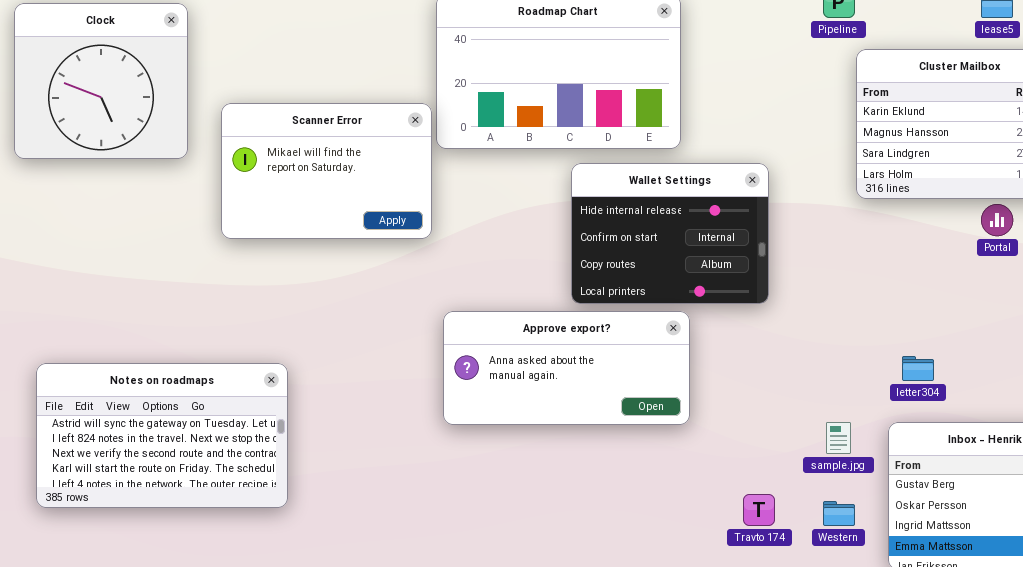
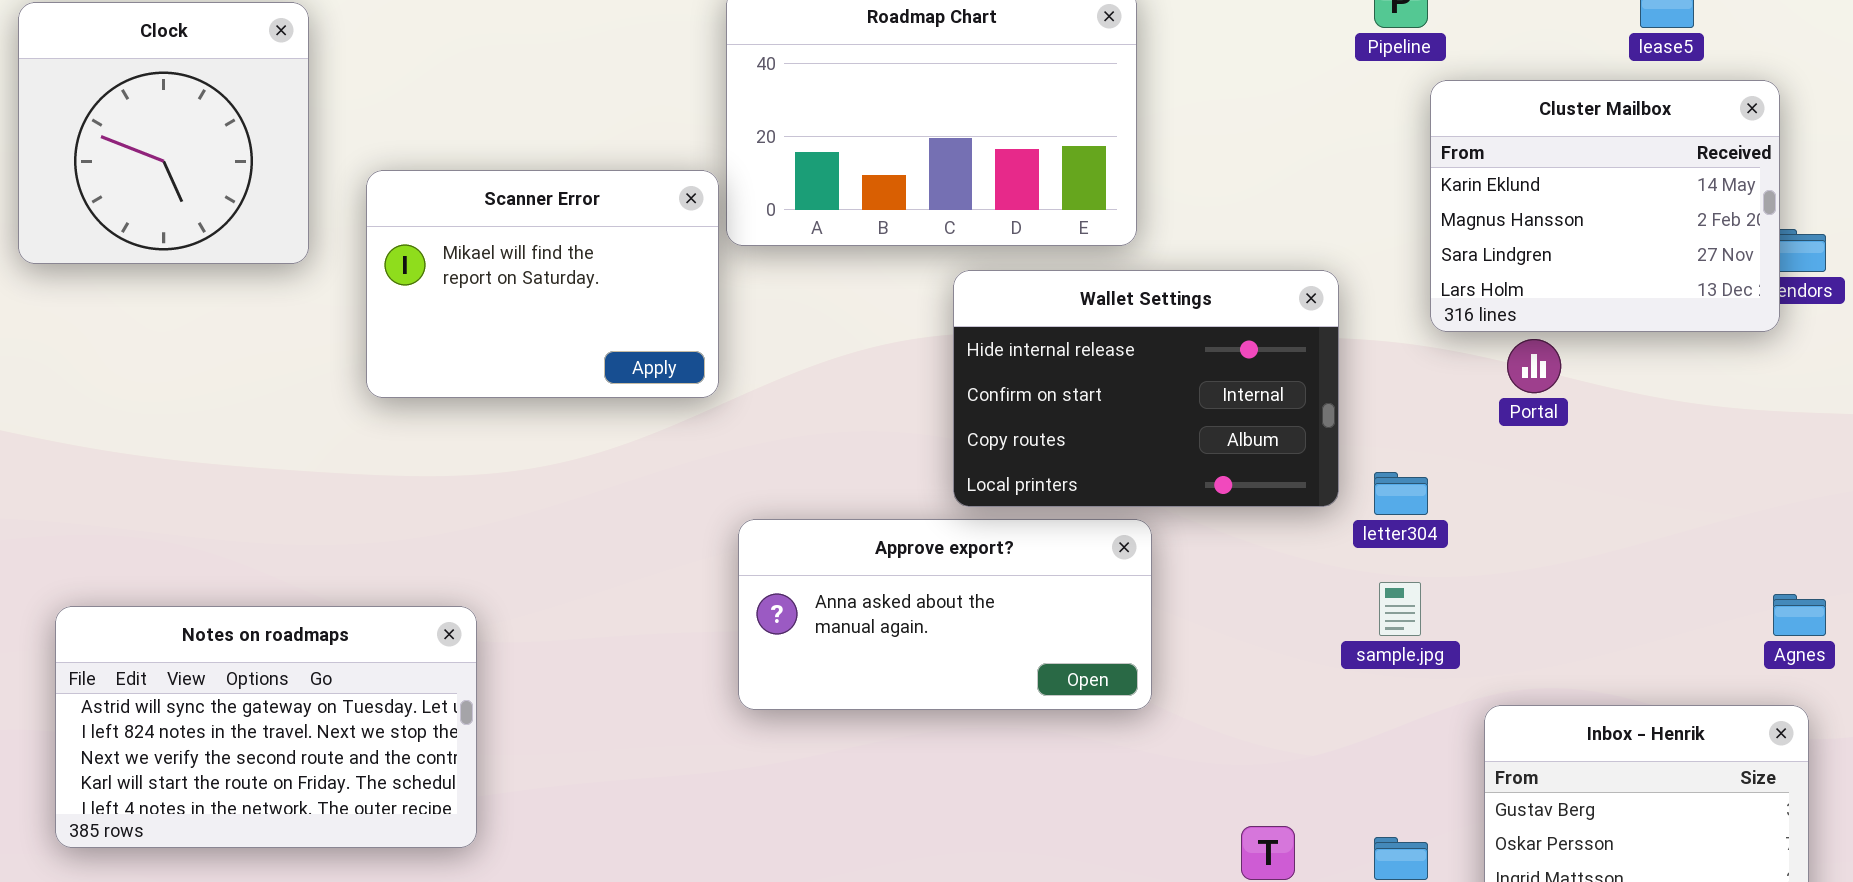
Wallet Settings: [571,163,769,304] -> [953,270,1339,507], resized
Portal: [981,204,1013,236] -> [1507,339,1561,393], moved
letter304: [902,356,934,381] -> [1374,472,1428,515], moved
sample.jpg: [826,422,851,454] -> [1379,582,1421,636], moved

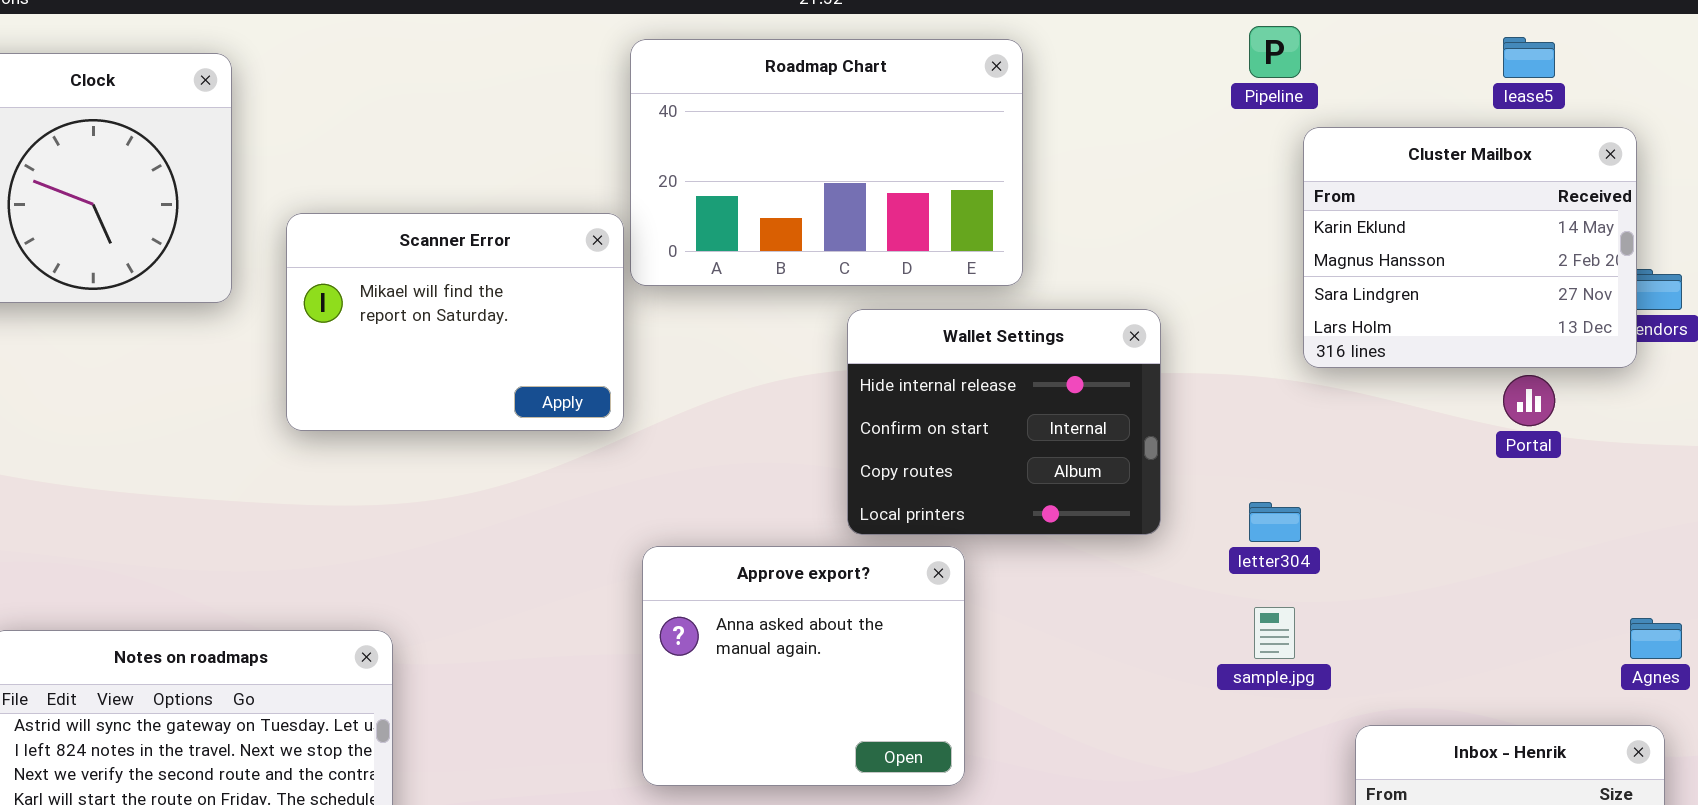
Wallet Settings: [953,270,1339,507] -> [847,309,1161,535], resized
Portal: [1507,339,1561,393] -> [1503,375,1555,426], moved
Approve export?: [738,519,1152,710] -> [642,546,965,786], resized

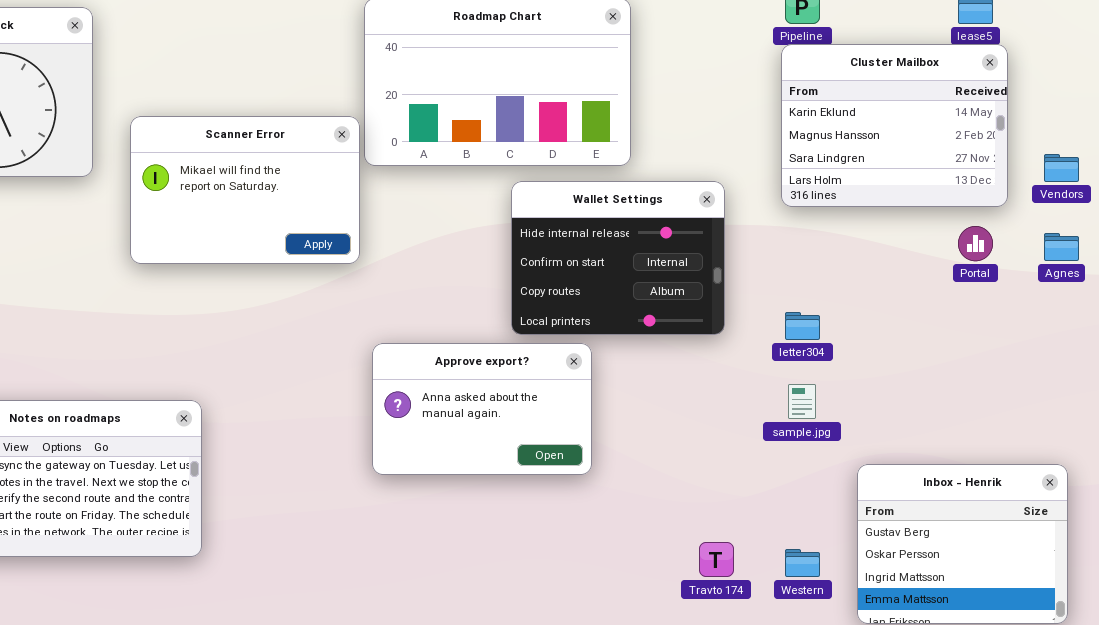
Cluster Mailbox: [1303,127,1637,368] -> [781,44,1008,207], moved
Approve export?: [642,546,965,786] -> [372,343,592,475], resized
Agnes: [1630,618,1682,659] -> [1044,233,1079,261], moved

